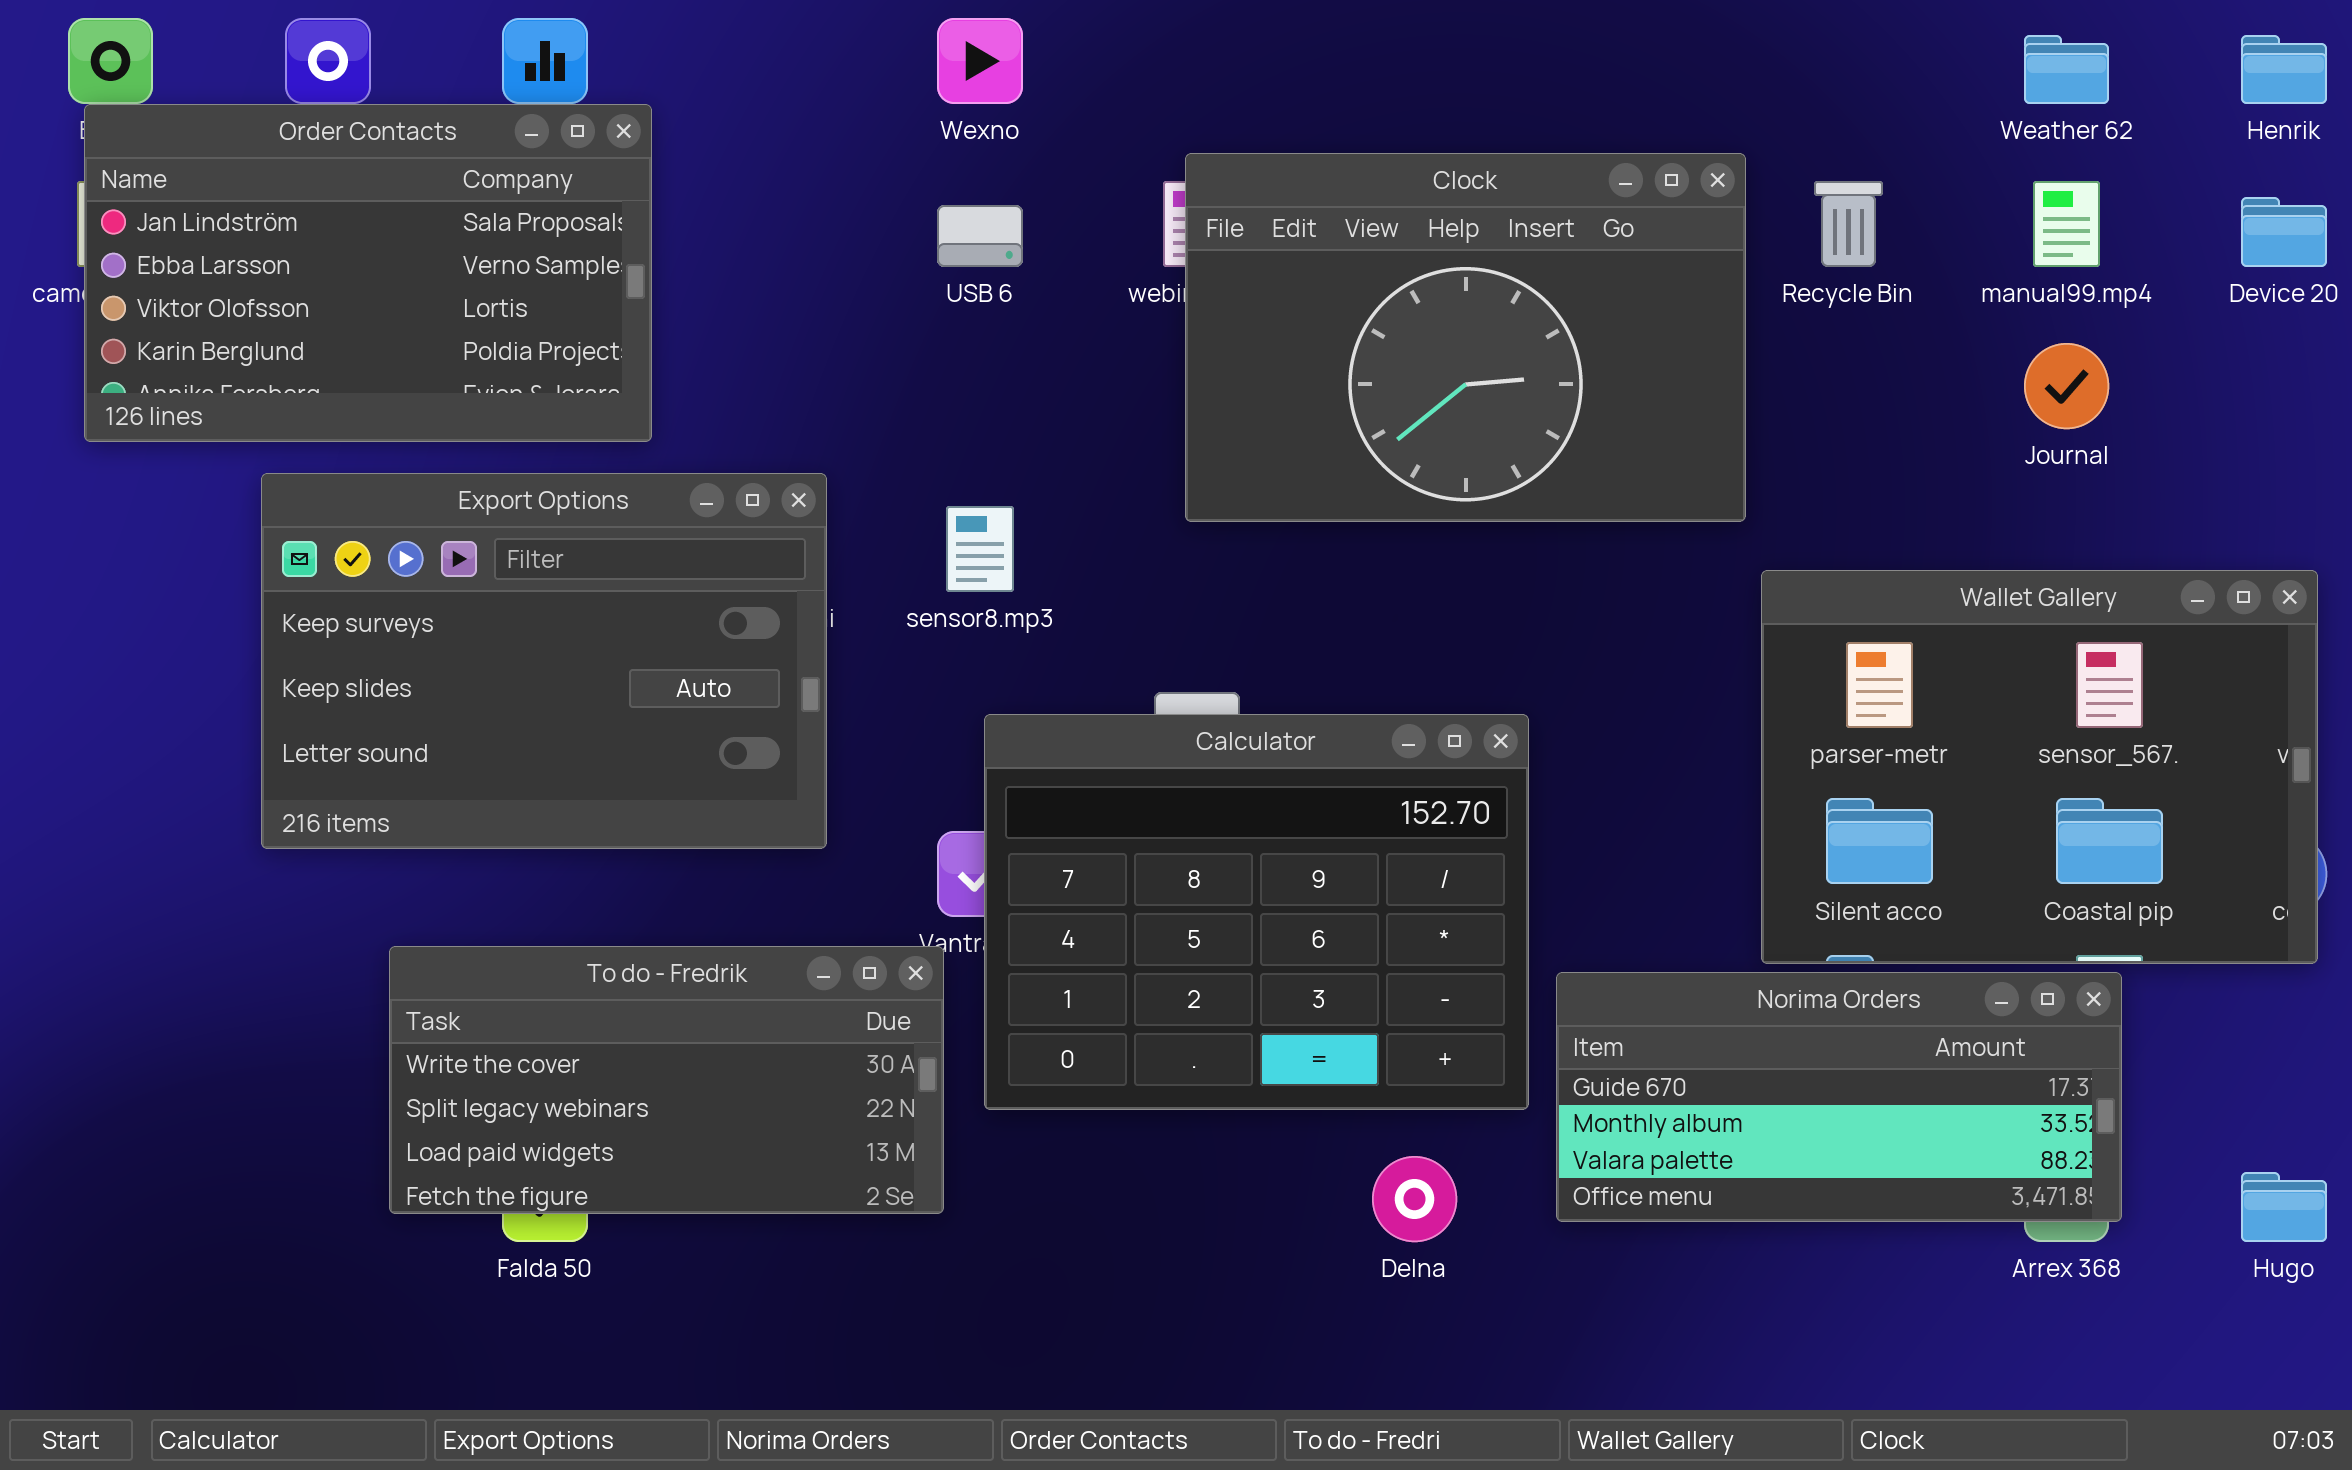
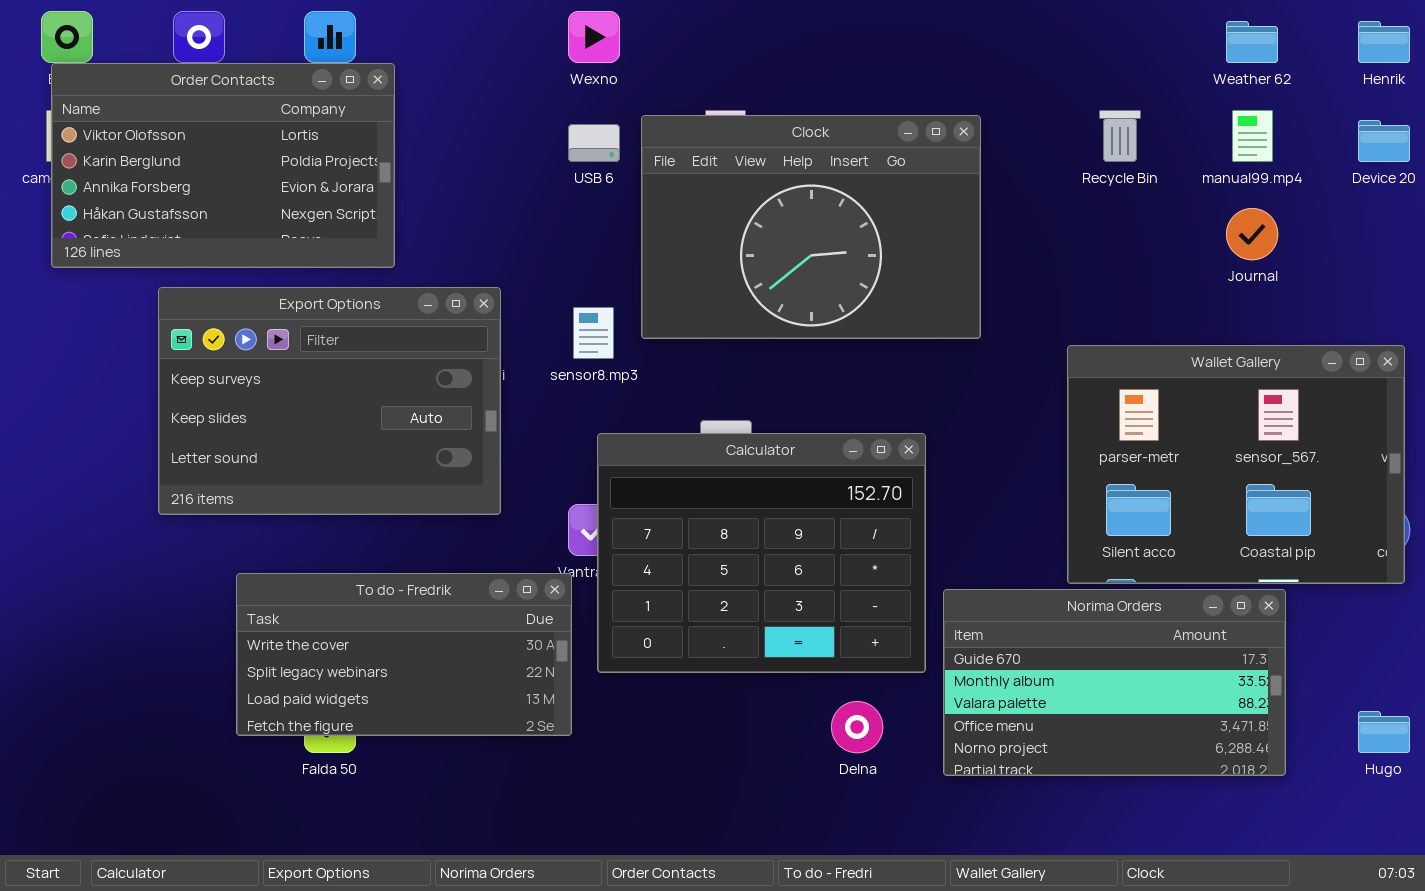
Order Contacts: [84,104,652,442] -> [51,63,395,268], scrolled down 2 rows
Clock: [1185,153,1746,522] -> [641,115,981,339], moved
Norima Orders: [1556,972,2122,1222] -> [943,589,1286,776], resized

